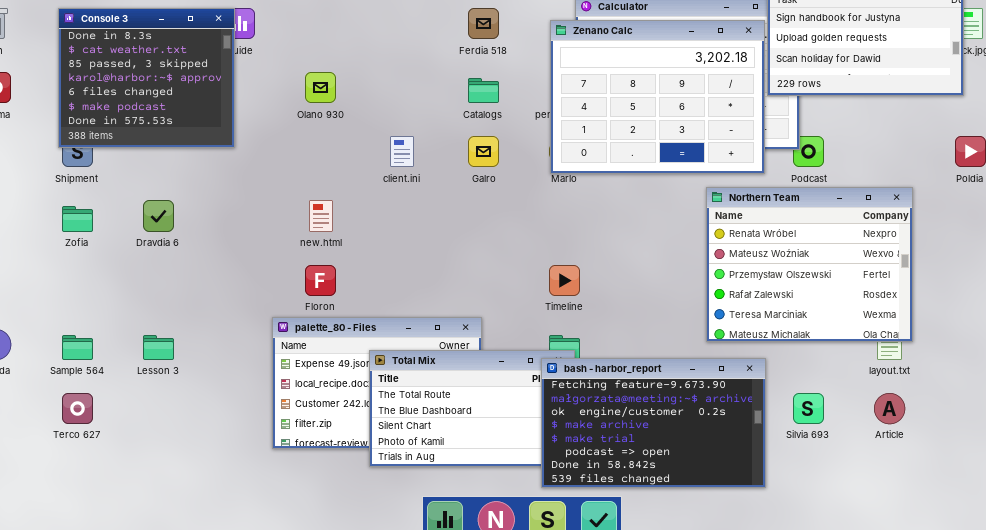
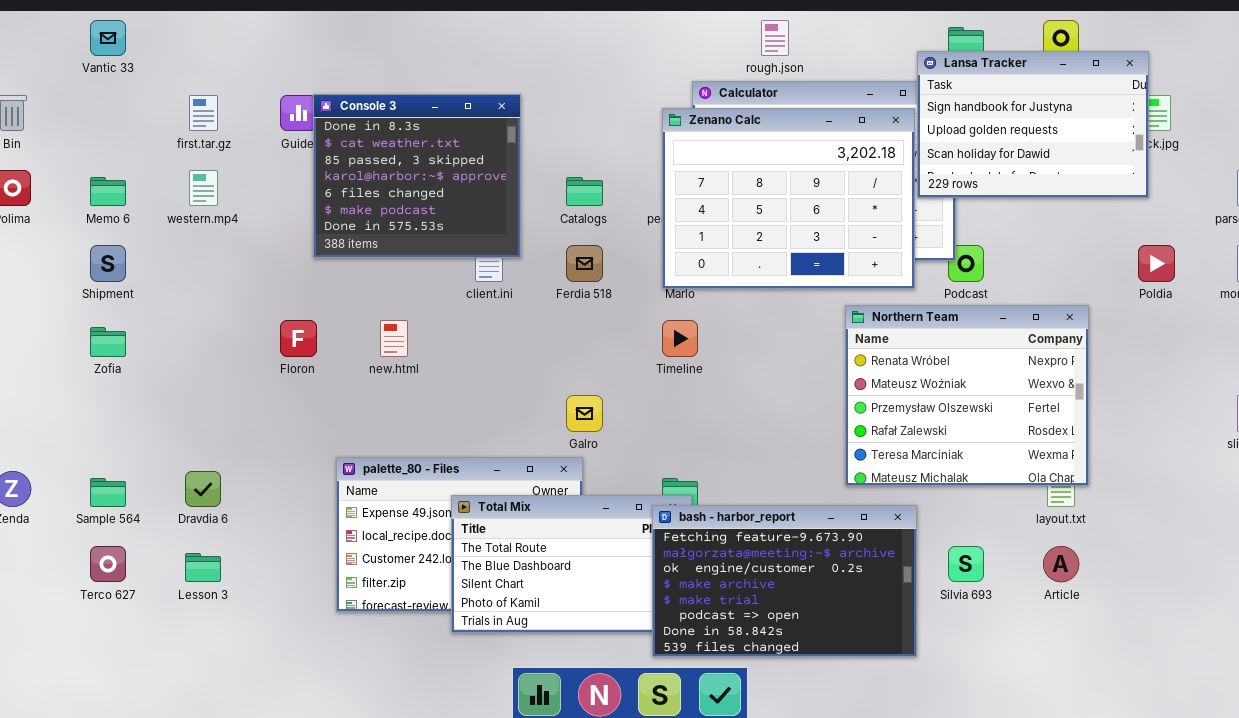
Console 3: [58,8,235,148] -> [313,94,521,258], moved
Ferdia 518: [468,8,499,39] -> [566,245,603,282], moved
Galro: [468,136,499,167] -> [566,395,603,432], moved
Dravdia 6: [143,200,174,232] -> [185,471,221,507], moved
Floron: [305,265,336,296] -> [280,320,317,357], moved
Timeline: [549,265,580,296] -> [662,320,698,357], moved
Lesson 3: [143,335,174,360] -> [185,553,221,582], moved

